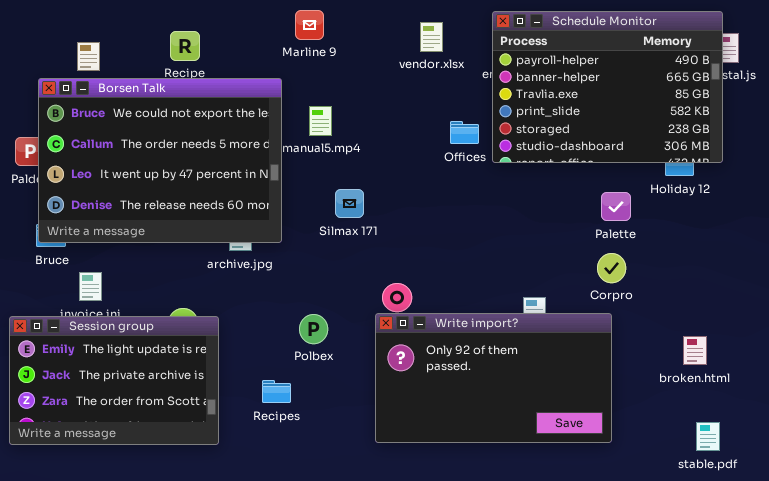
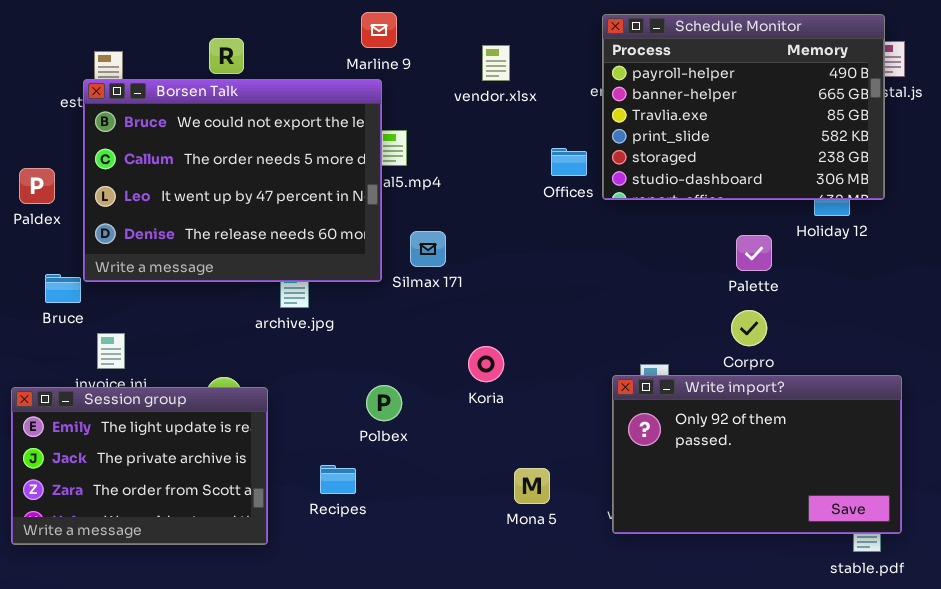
vendor.xlsx: [420,22,443,52] -> [482,45,510,81], moved
Borsen Talk: [38,78,282,243] -> [83,79,382,282], moved
Write import?: [375,313,612,443] -> [612,375,902,534], moved

